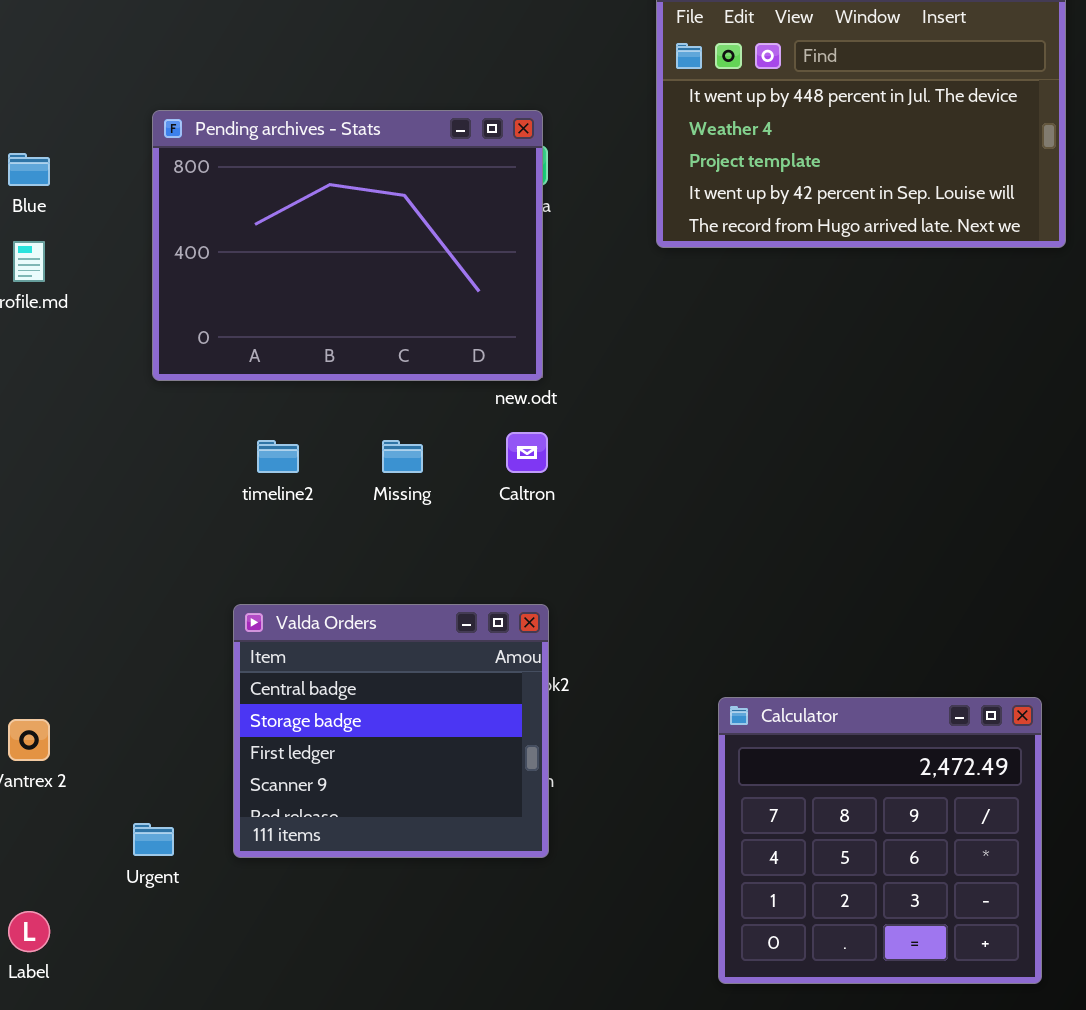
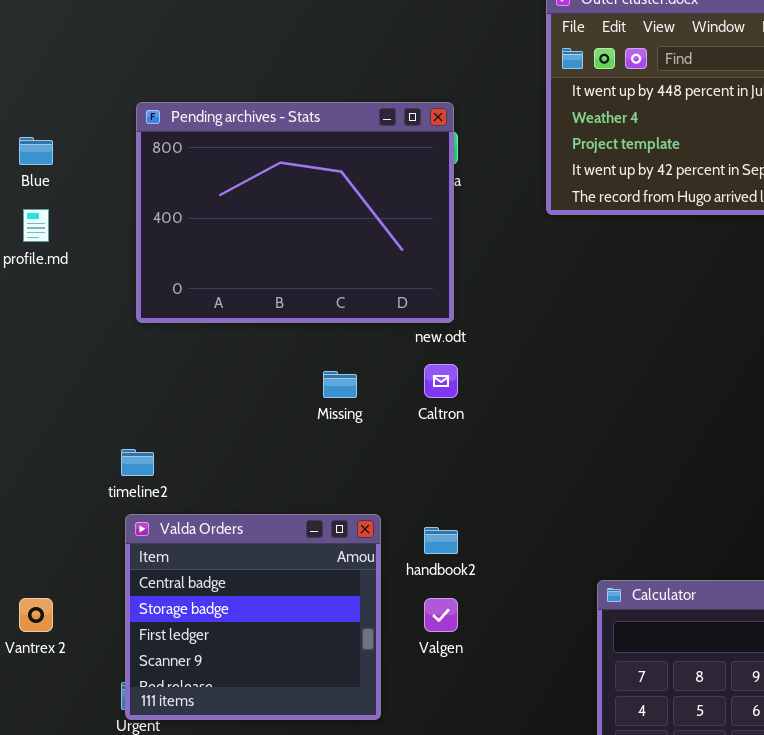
timeline2: [257,440,299,473] -> [121,449,154,476], moved
Valda Orders: [233,604,549,858] -> [125,514,381,720], moved

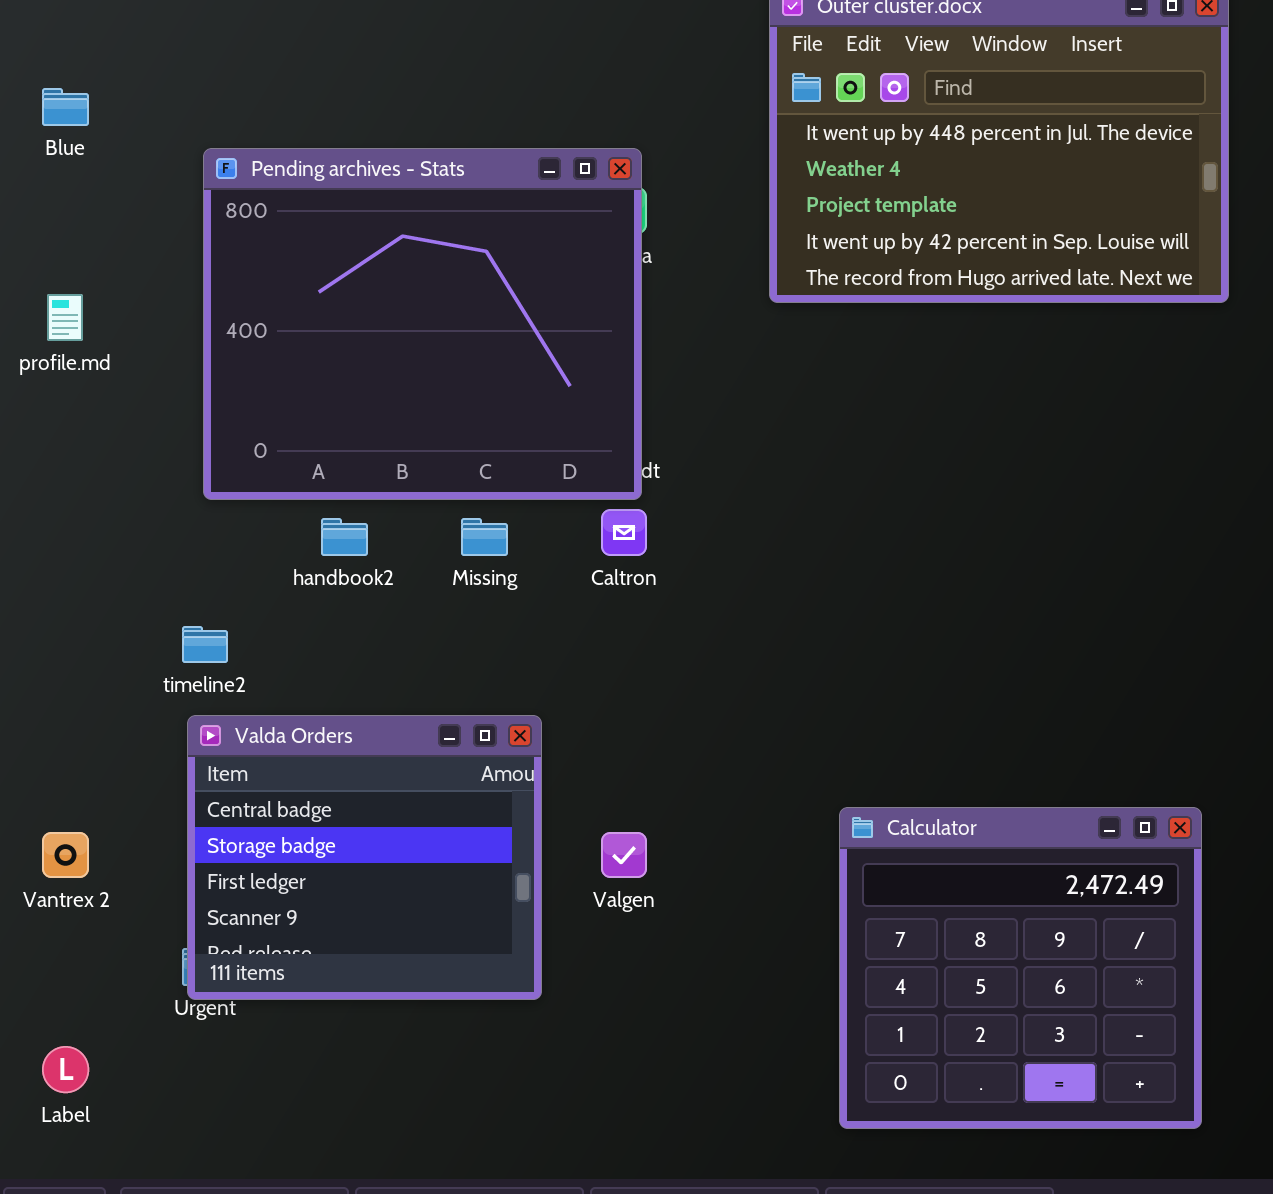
Pending archives - Stats: [136,102,454,323] -> [203,148,642,500], resized
Blue: [19,137,53,165] -> [42,88,89,126], moved
handbook2: [424,527,458,554] -> [321,518,368,556], moved

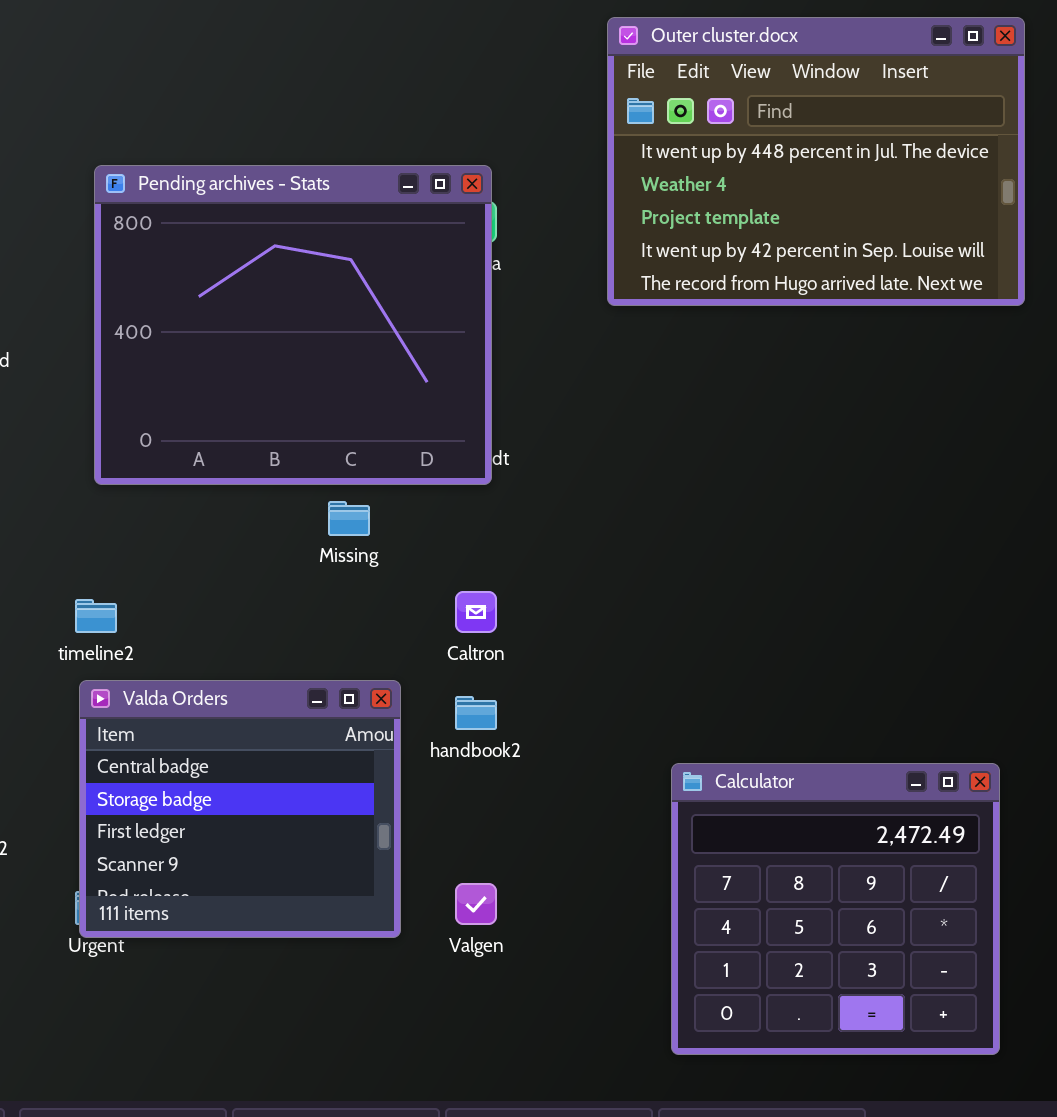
Caltron: [601,509,647,556] -> [455,591,497,633], moved
handbook2: [321,518,368,556] -> [455,696,497,730], moved
Valgen: [601,832,647,878] -> [455,883,497,925], moved

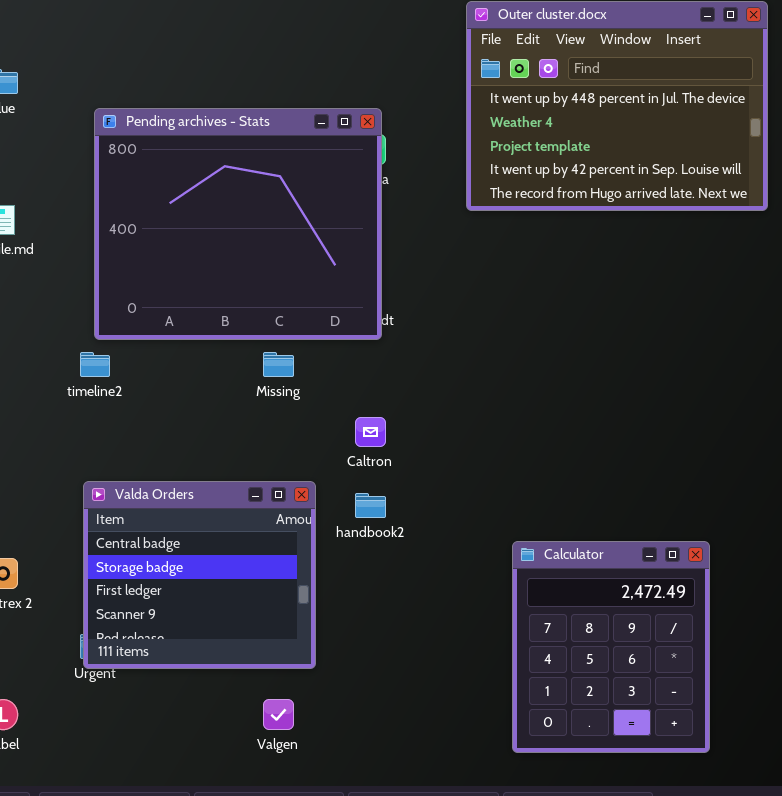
timeline2: [75,599,117,633] -> [80,352,110,377], moved
Calculator: [671,763,1000,1055] -> [512,541,710,753], resized
Valgen: [455,883,497,925] -> [263,699,294,730], moved

